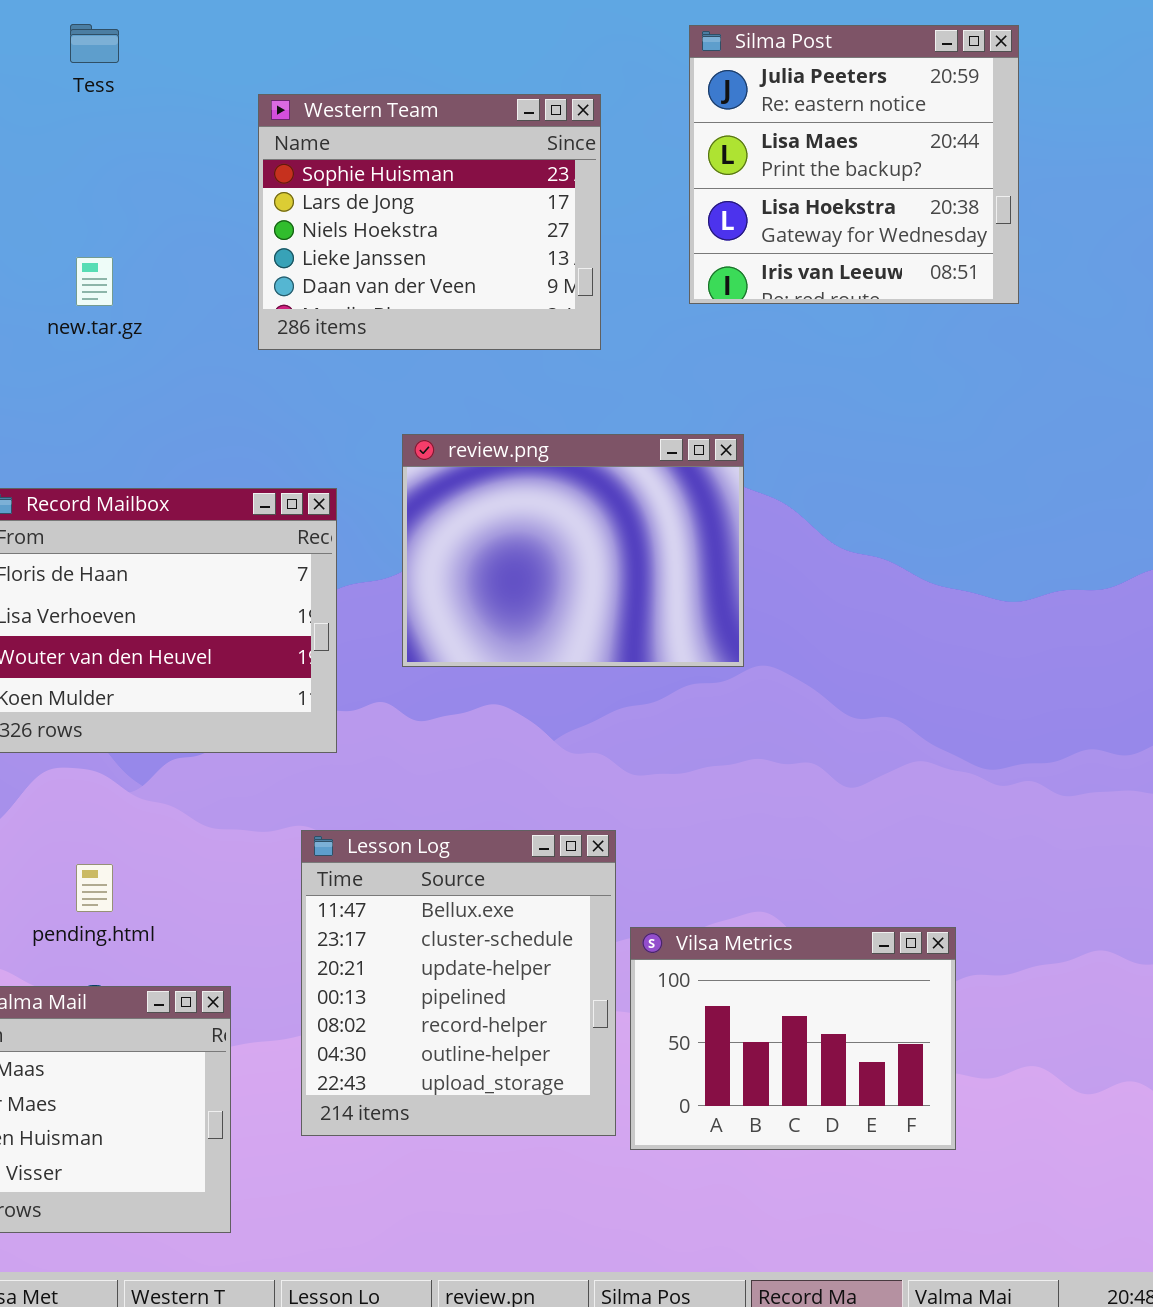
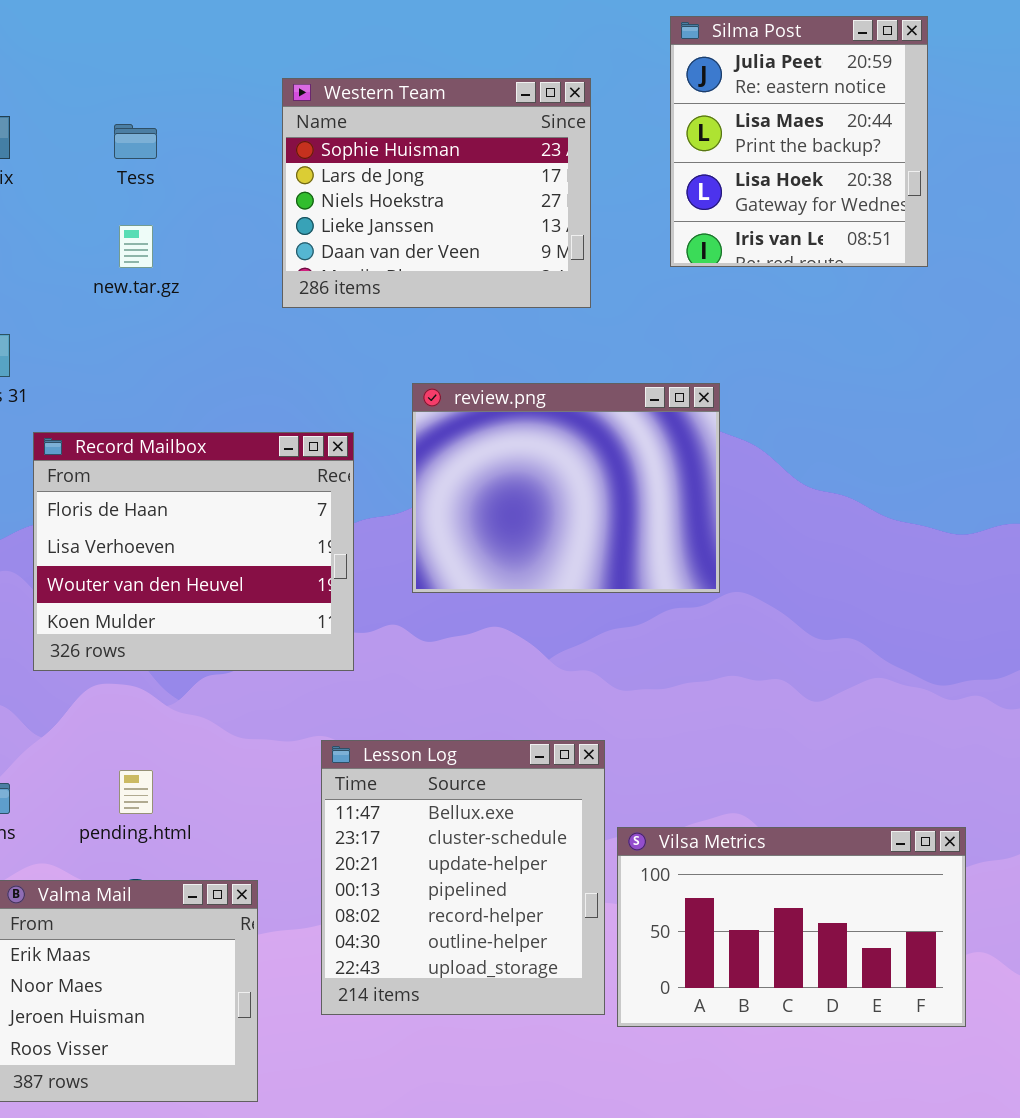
Tess: [70,24,119,63] -> [114,124,157,159], moved
Silma Post: [689,25,1019,304] -> [670,16,928,267], resized
Vilsa Metrics: [630,927,956,1150] -> [617,827,966,1027], resized

